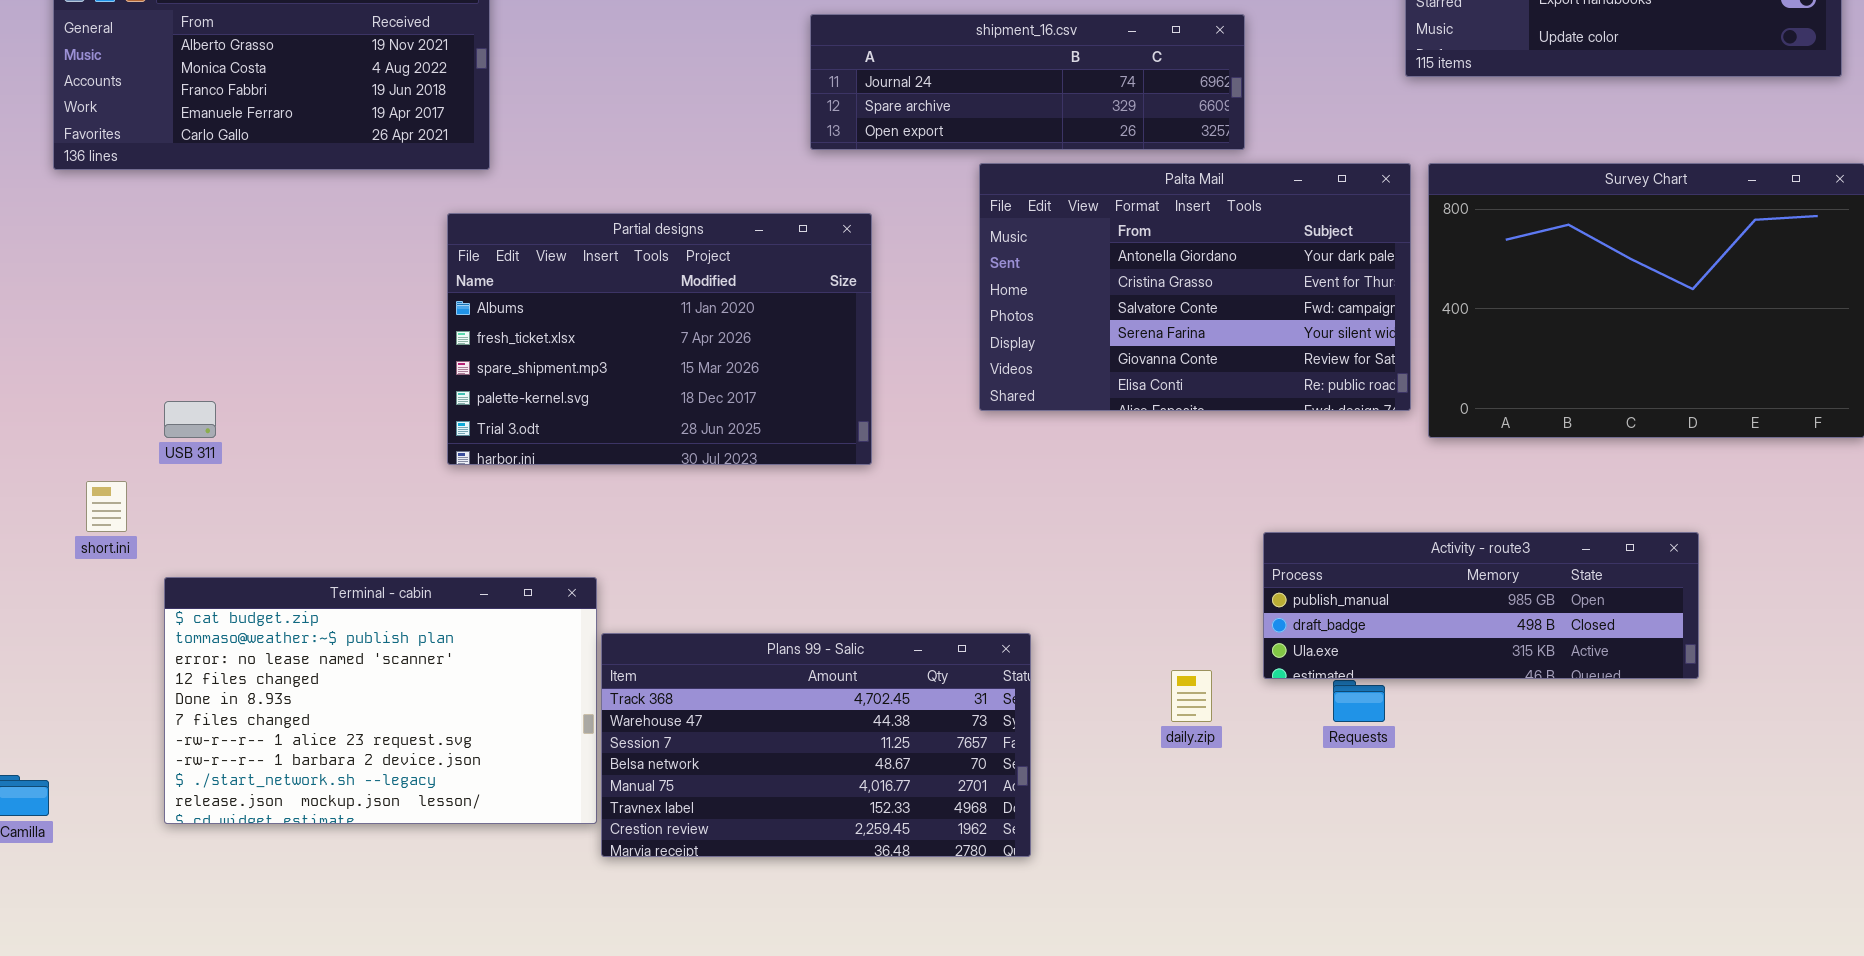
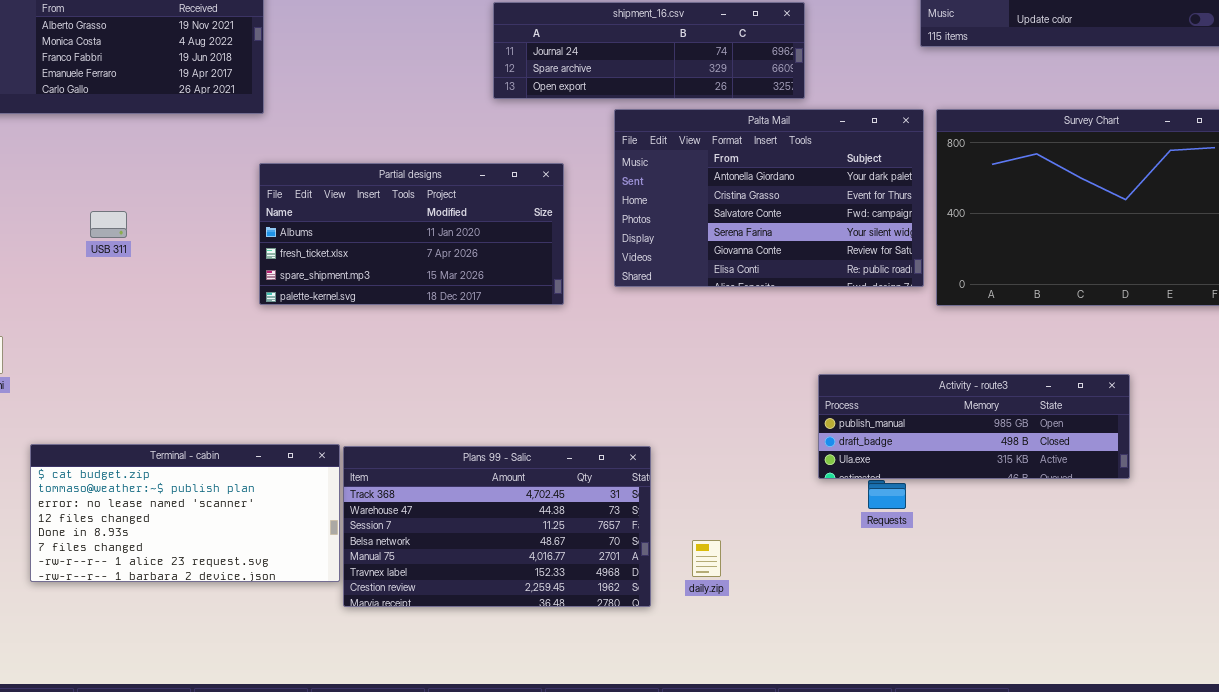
Partial designs: [447,213,872,465] -> [259,163,564,305], moved, resized
USB 311: [164,401,216,438] -> [90,211,127,238], moved
Terminal - cabin: [164,577,597,824] -> [30,444,340,582], resized
daily.zip: [1171,670,1212,722] -> [692,540,721,577], moved

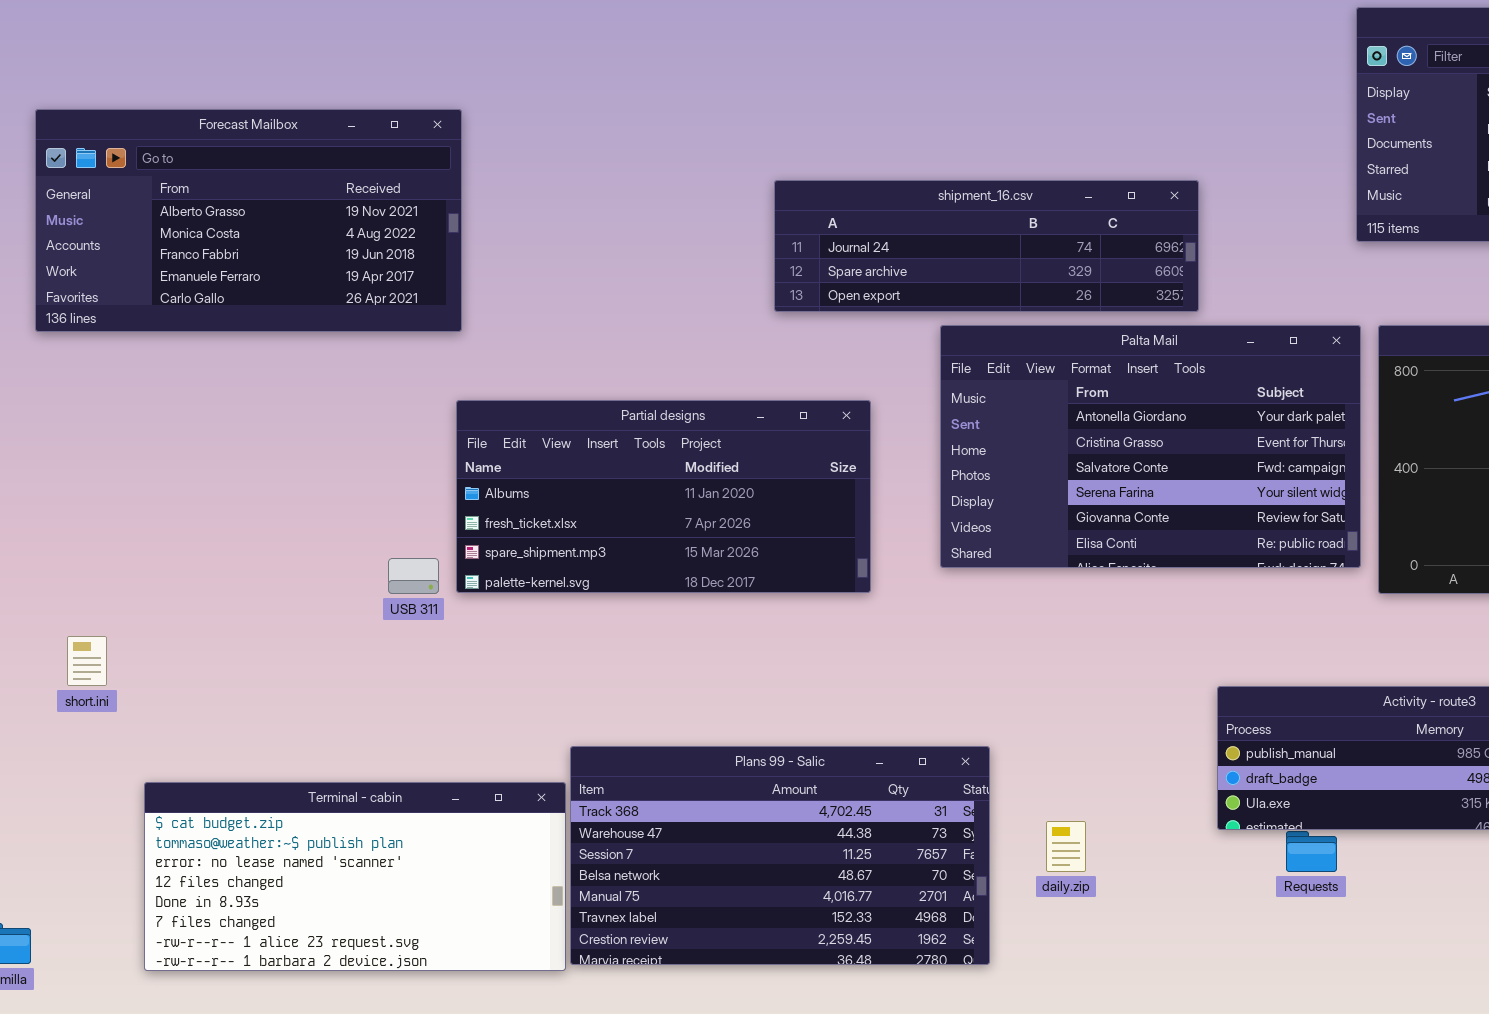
USB 311: [90,211,127,238] -> [388,558,439,594], moved
Plans 99 - Salic: [343,446,651,607] -> [570,746,990,965], moved
daily.zip: [692,540,721,577] -> [1046,821,1086,872], moved

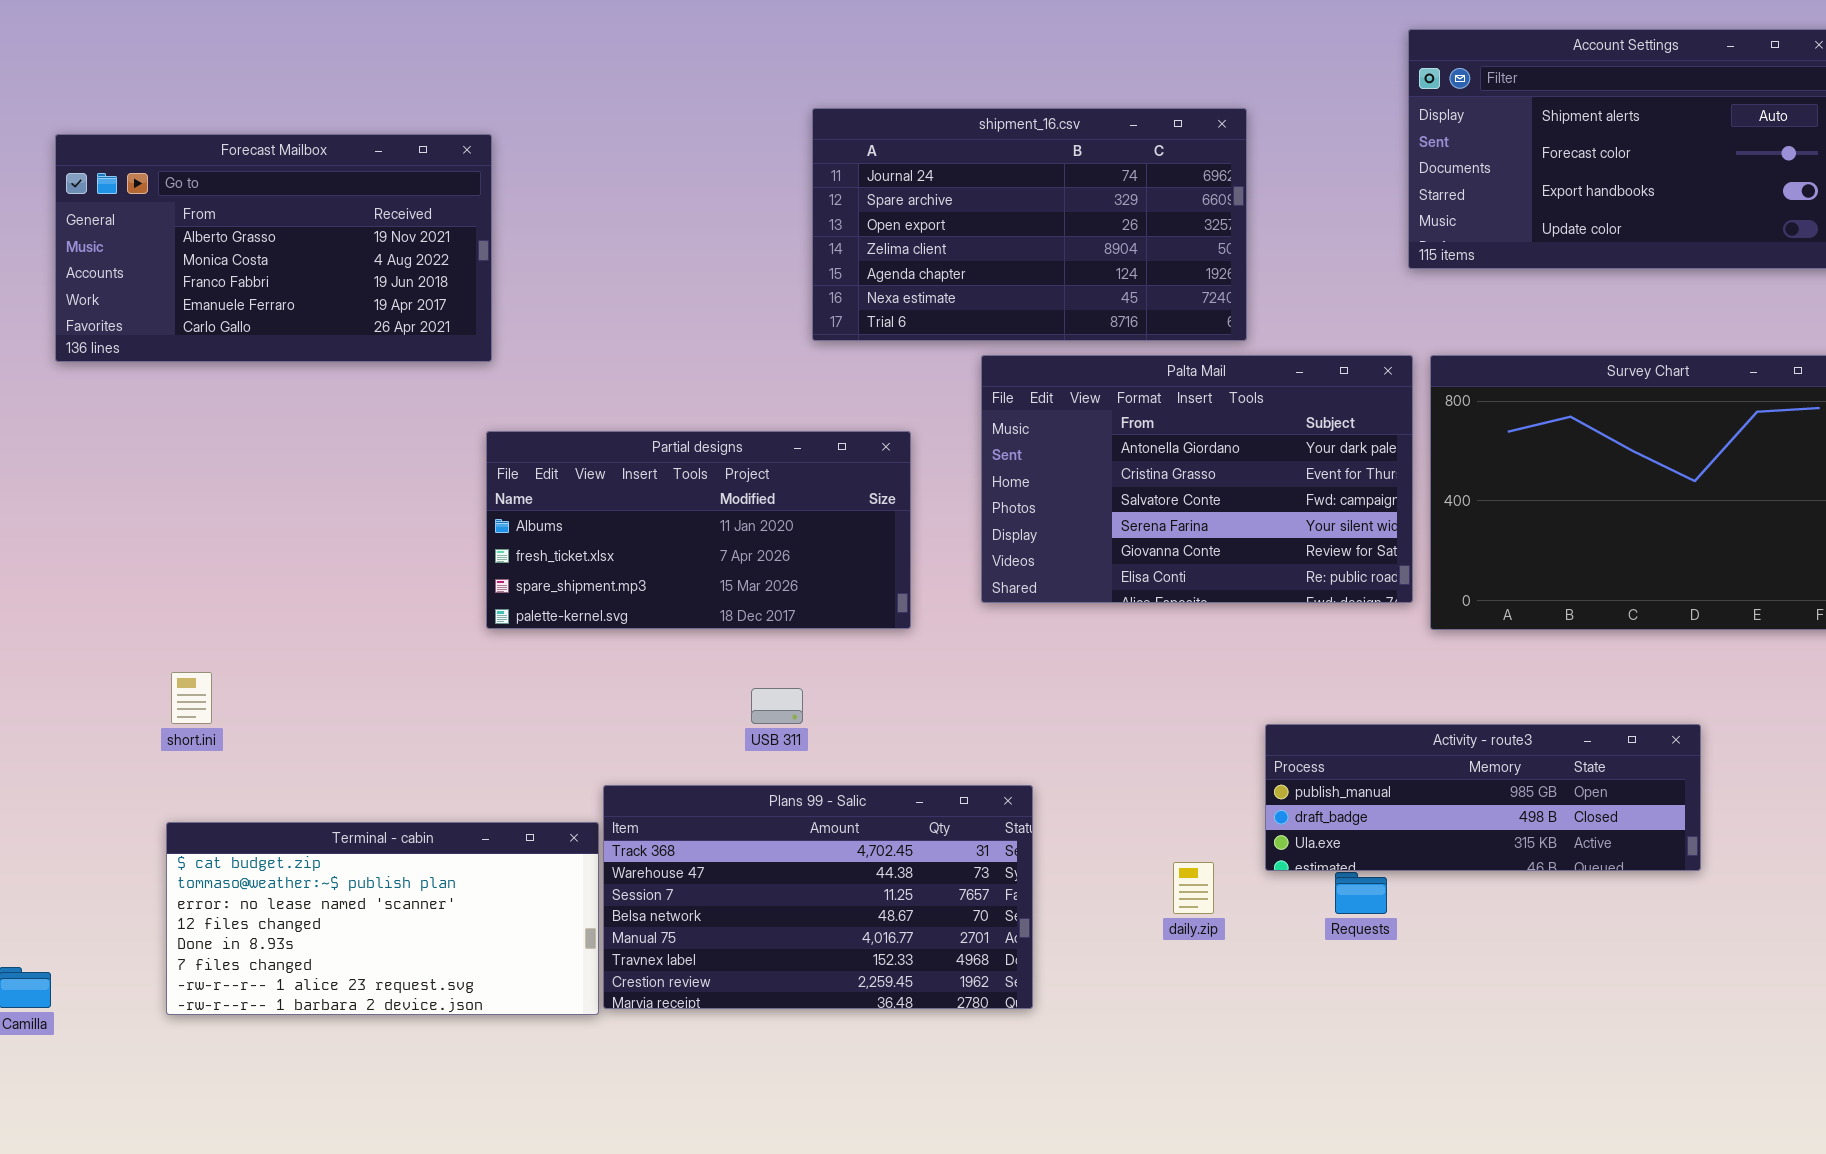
shipment_16.csv: [774,180,1199,312] -> [812,108,1247,341], resized
USB 311: [388,558,439,594] -> [751,688,803,724], moved
short.ini: [67,636,107,686] -> [171,672,212,724], moved
daily.zip: [1046,821,1086,872] -> [1173,862,1214,914], moved

